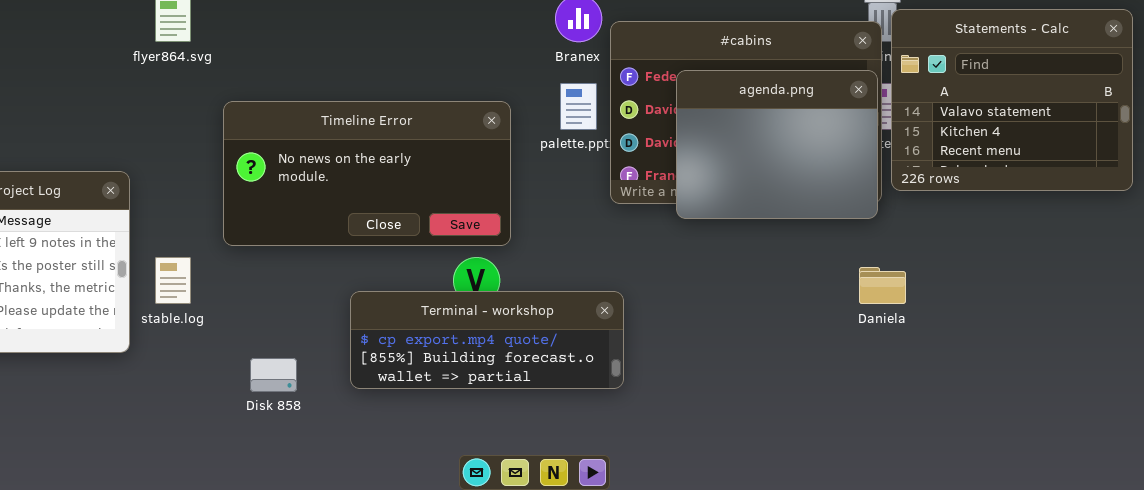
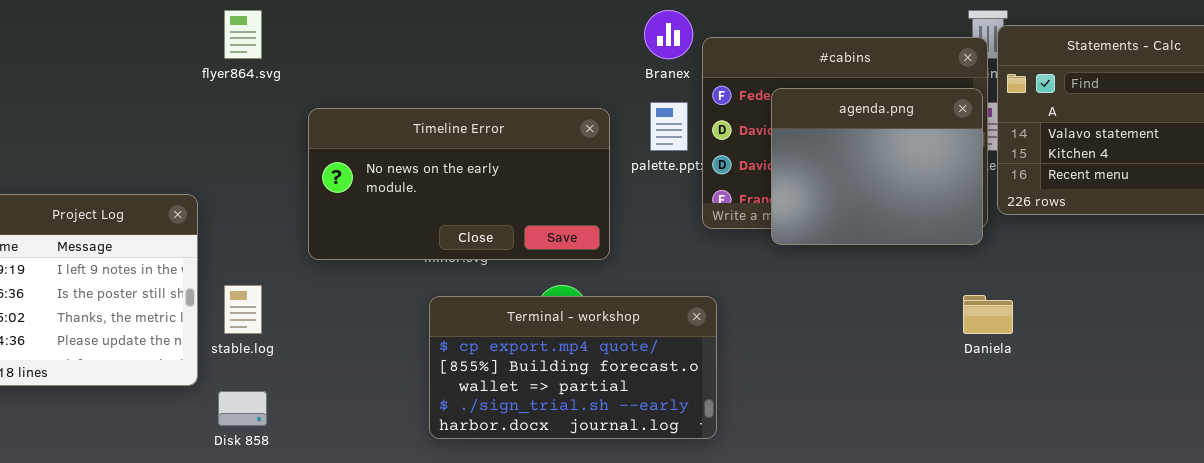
Timeline Error: [223,101,511,246] -> [308,108,610,260], moved
Terminal - workshop: [350,291,624,389] -> [429,296,717,439], moved, resized
Disk 858: [250,358,297,392] -> [218,391,267,426], moved

